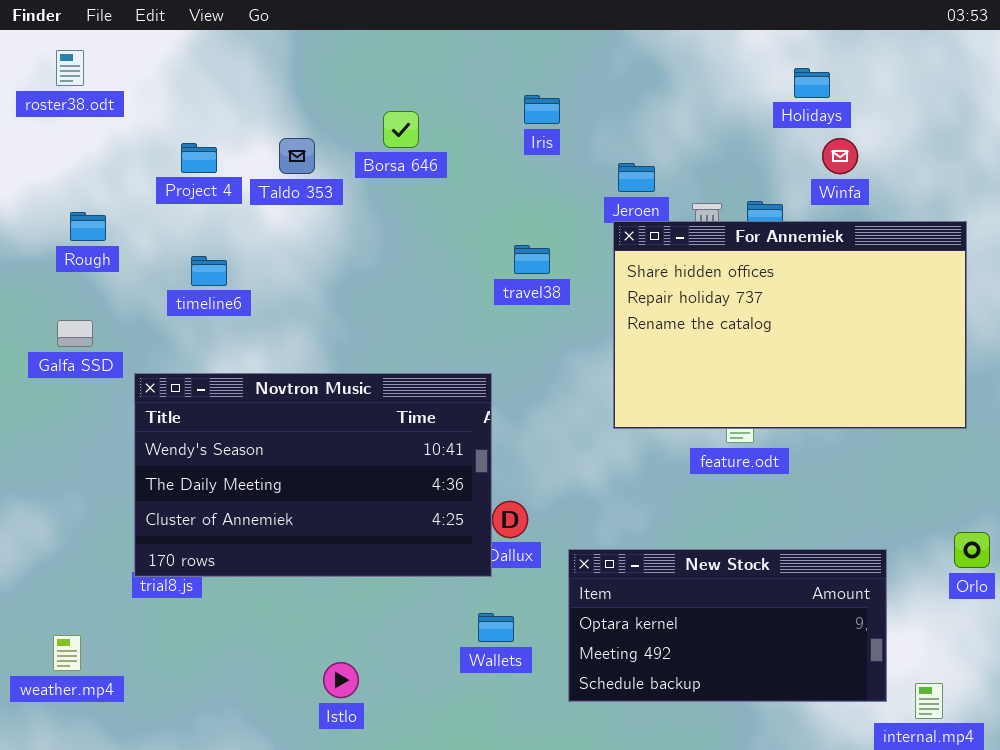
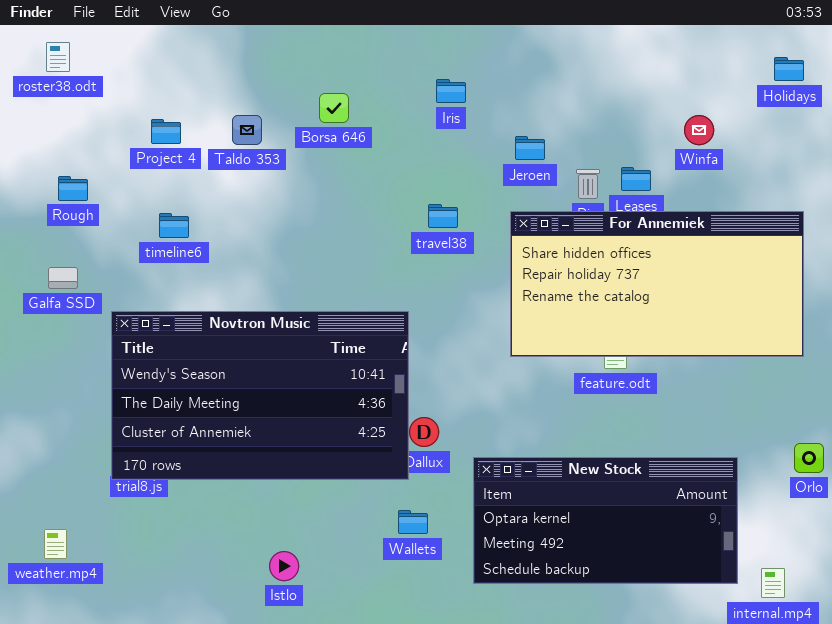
Holidays: [794,68,830,98] -> [774,57,804,81], moved
For Annemiek: [613,221,967,429] -> [510,211,804,357], resized

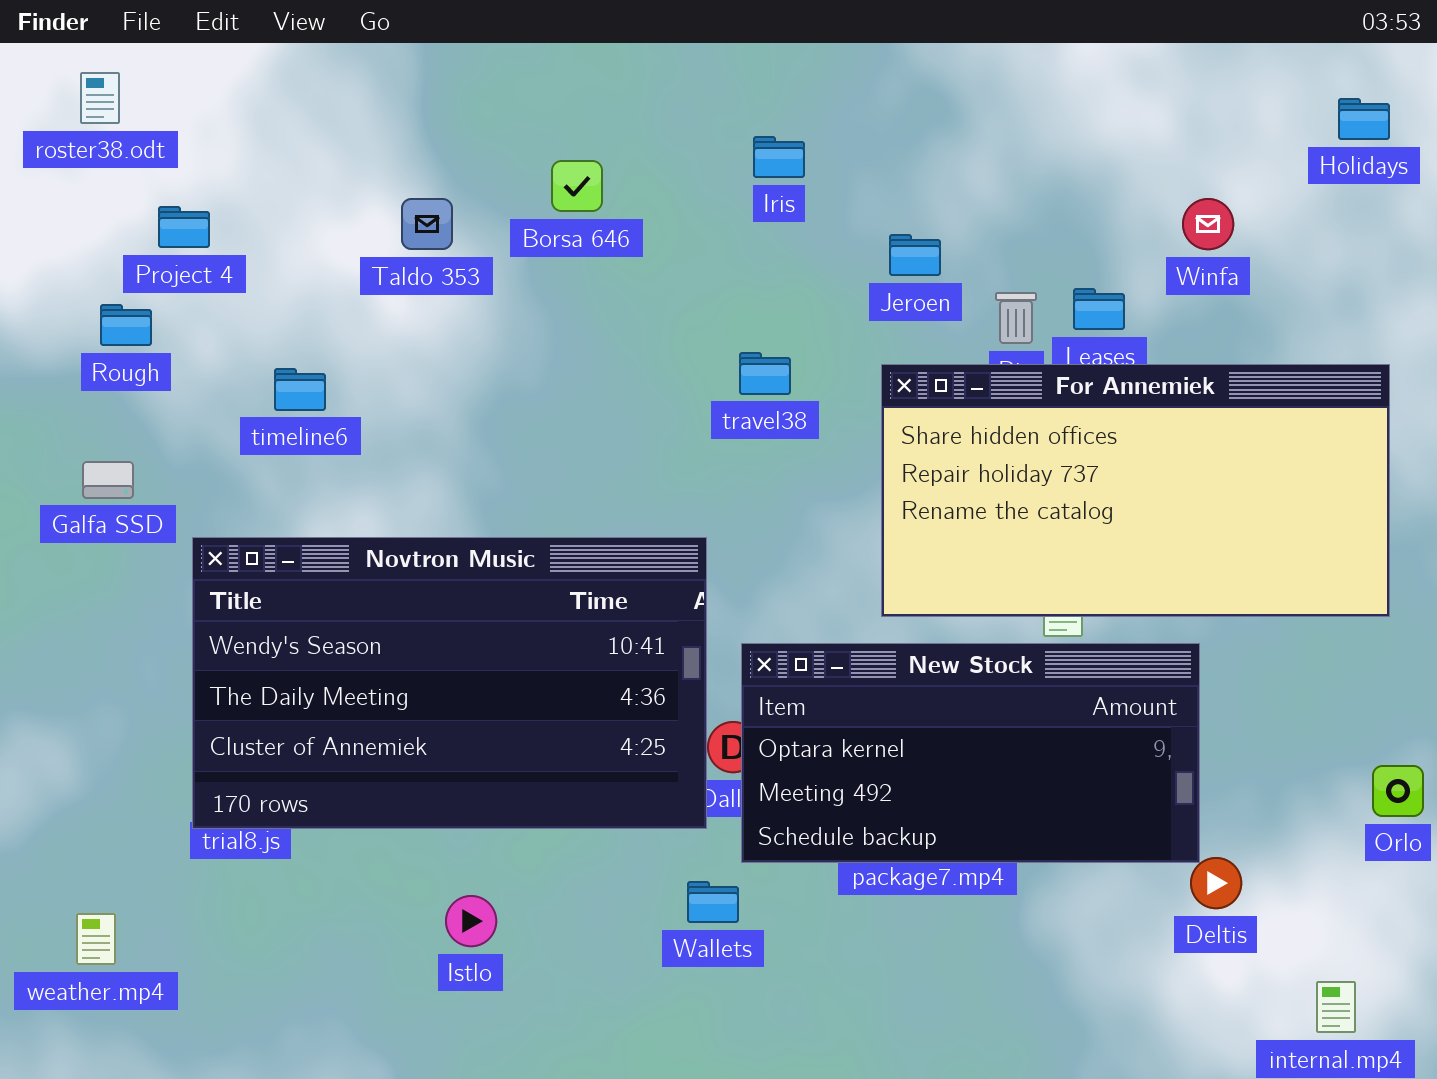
Project 4: [151,119,181,144] -> [158,206,210,248], moved
New Stock: [473,457,738,584] -> [741,643,1200,863], moved
Istlo: [269,551,299,581] -> [445,895,497,947], moved

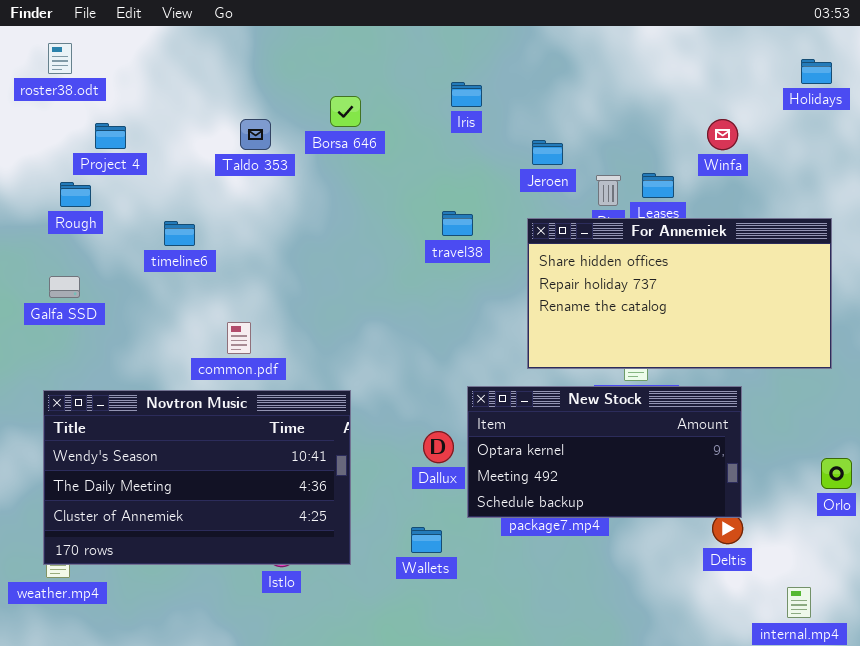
Novtron Music: [192,537,707,829] -> [43,390,351,565], moved
New Stock: [741,643,1200,863] -> [467,386,742,518], moved

